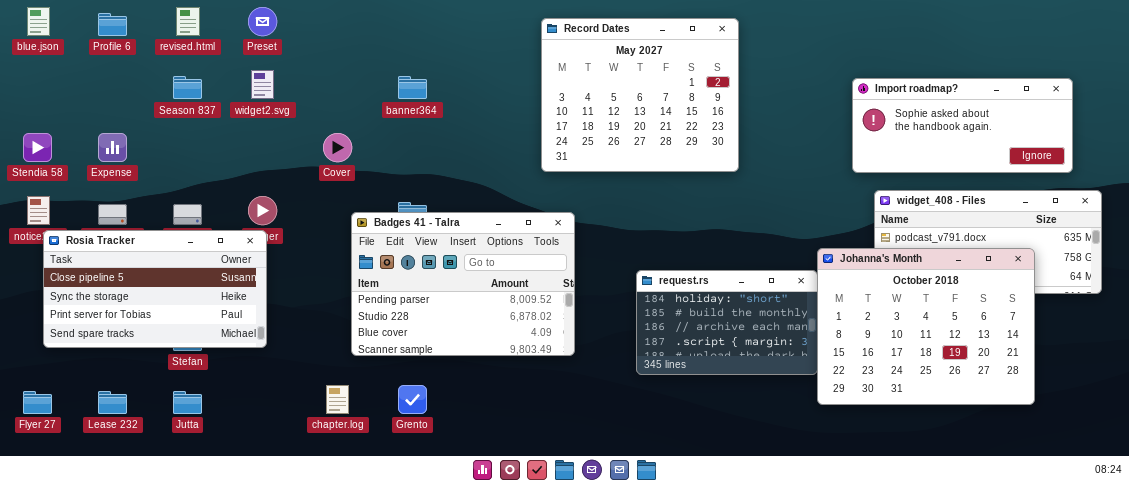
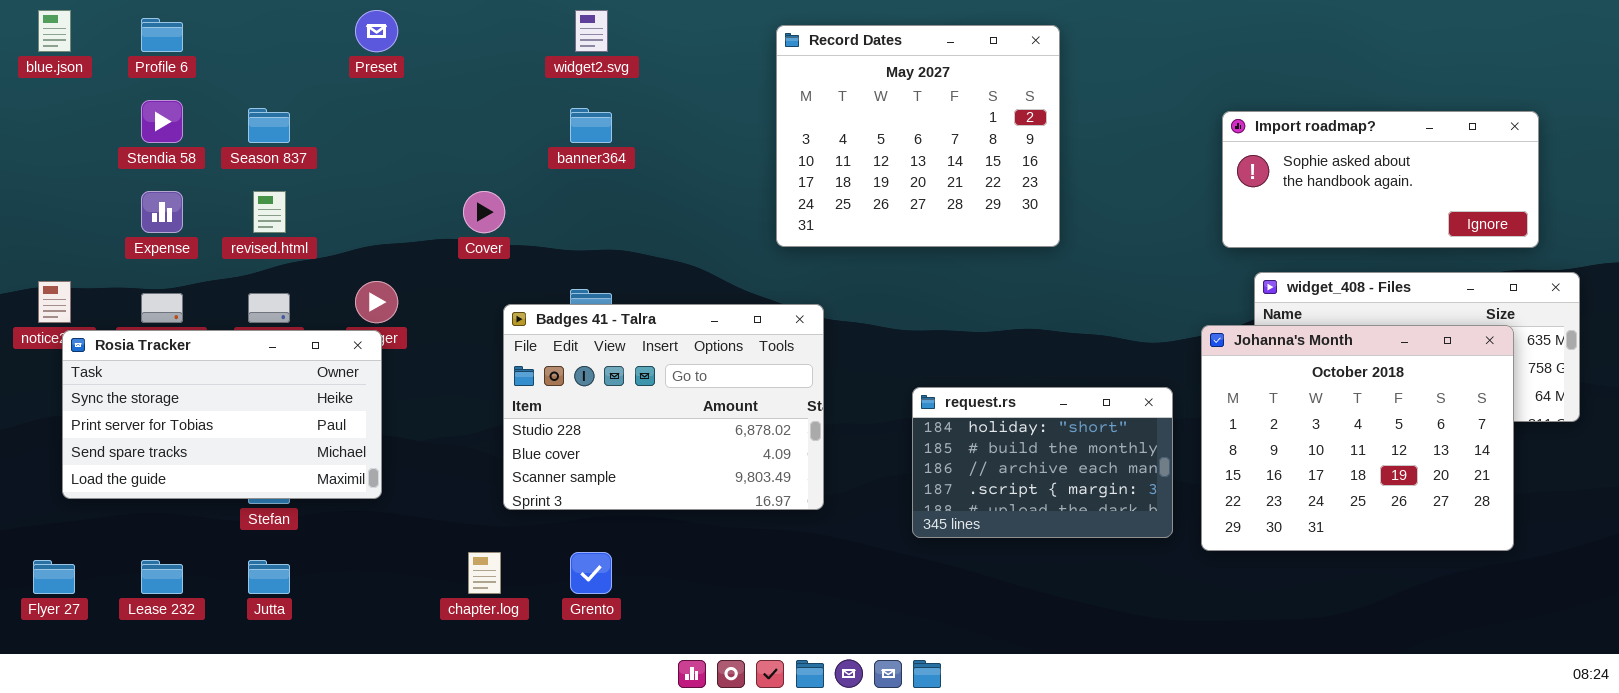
revised.html: [176,7,200,36] -> [253,191,286,233], moved
widget2.svg: [251,70,274,99] -> [575,10,608,52], moved
Stendia 58: [23,133,52,162] -> [141,100,183,143], moved
Badges 41 - Talra: [351,212,575,356] -> [503,304,824,510], scrolled down 1 row
Rosia Tracker: [43,230,267,348] -> [62,330,382,499], scrolled down 1 row
Johanna's Month: [817,248,1035,405] -> [1201,325,1514,551], moved

